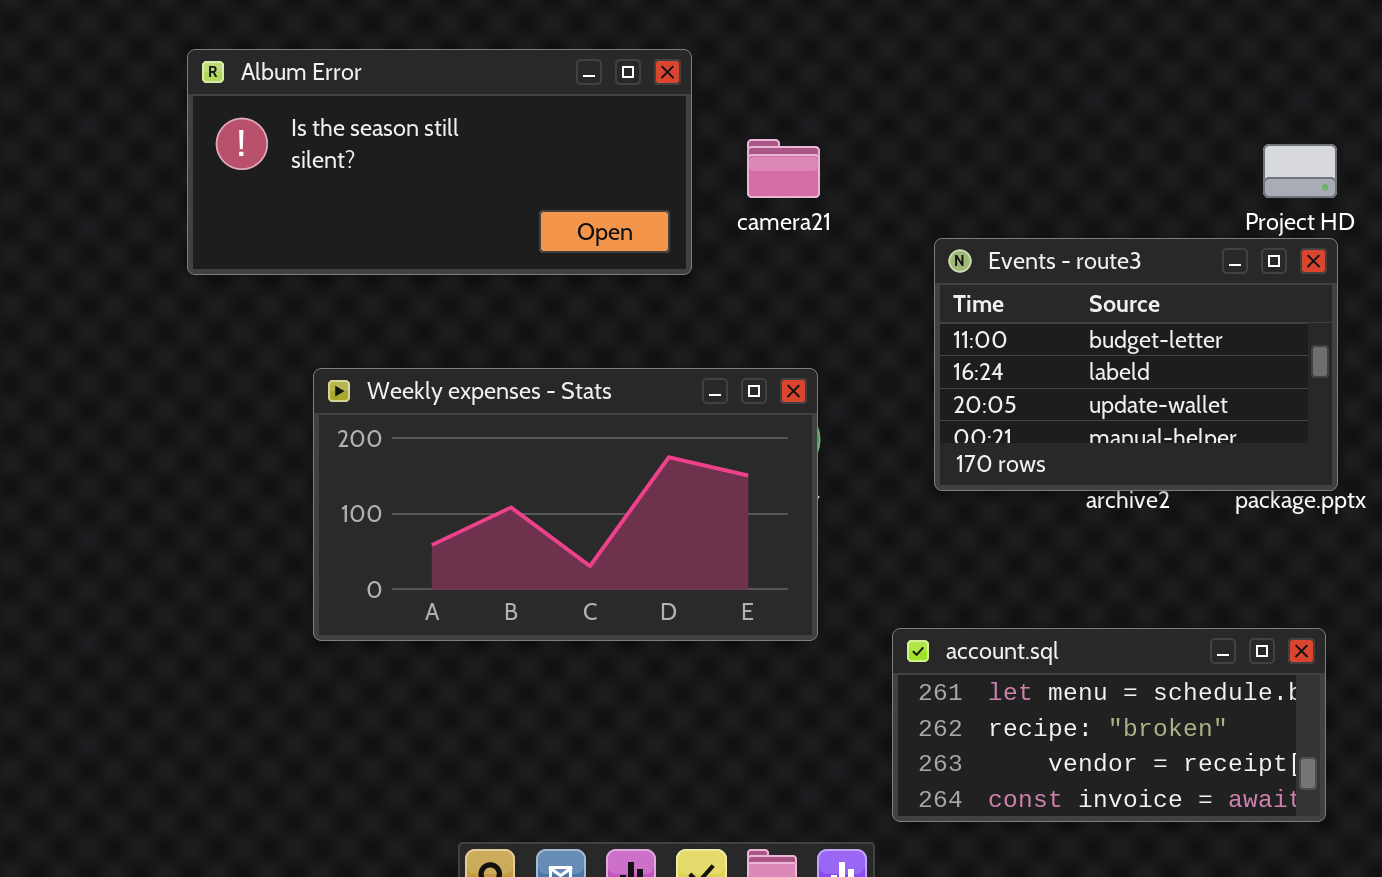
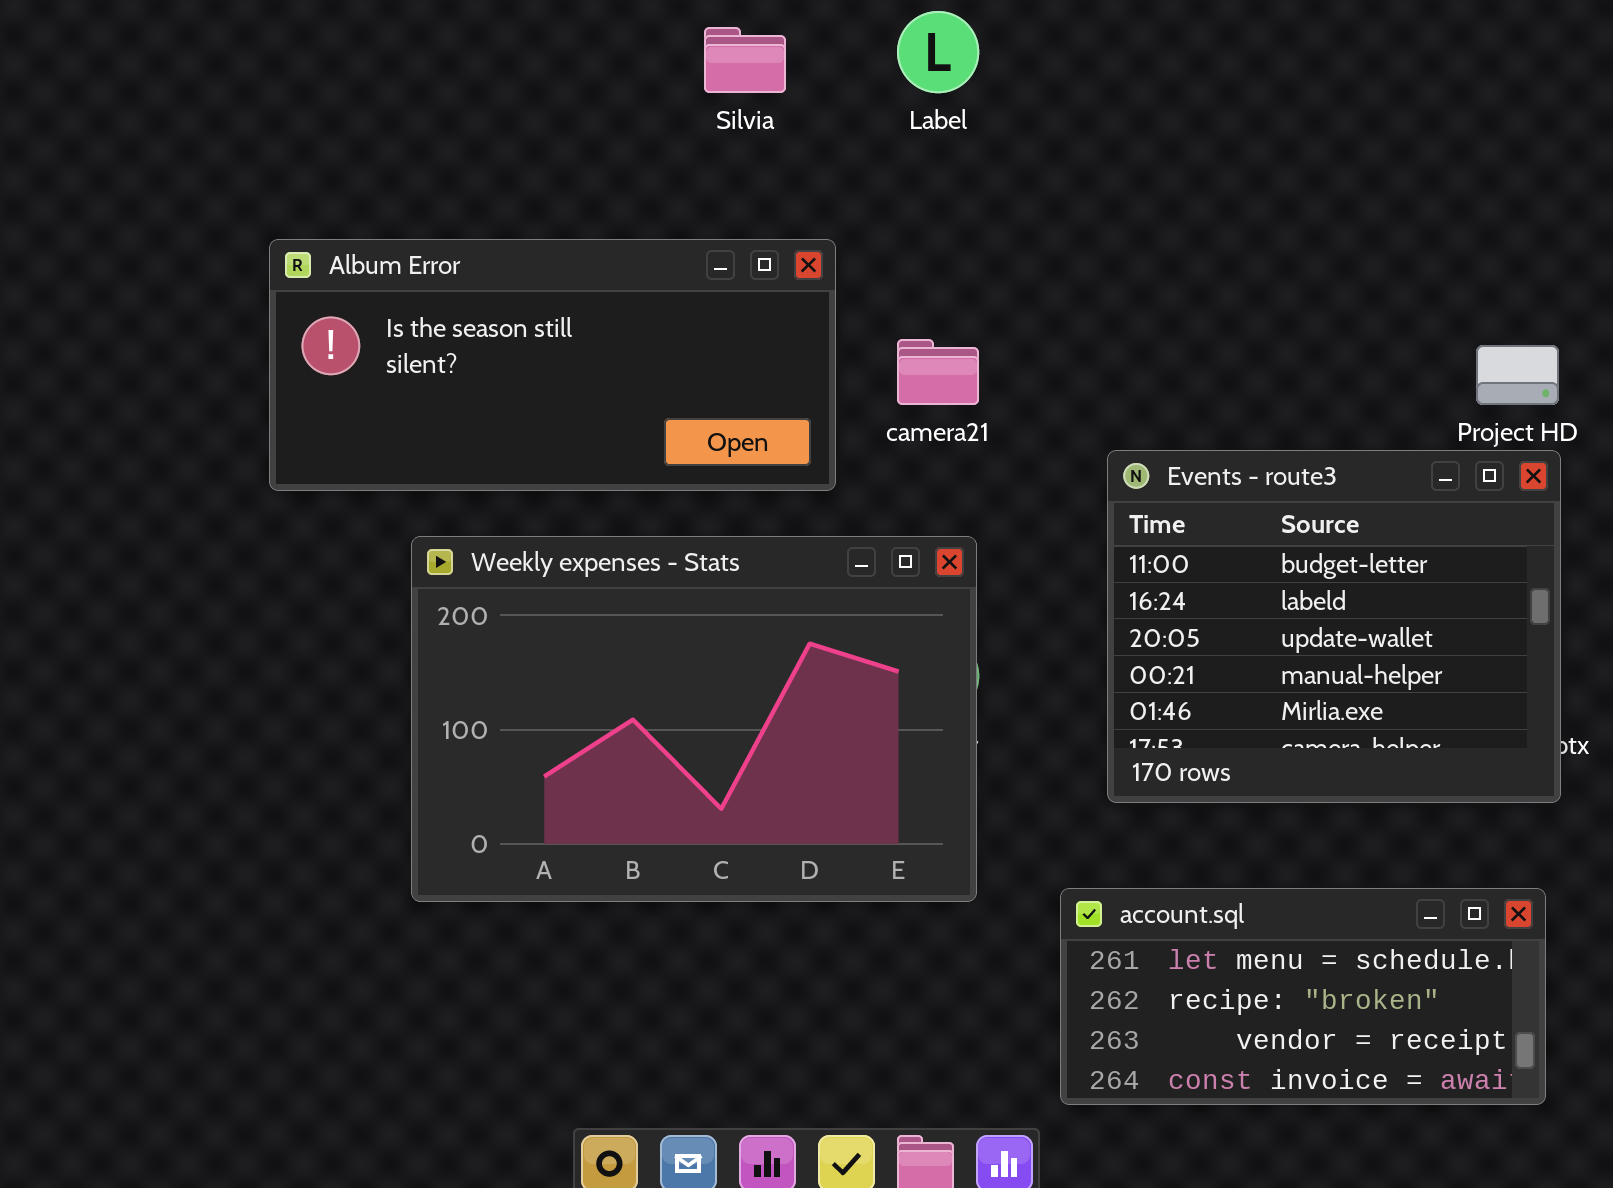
Events - route3: [934,238,1338,491] -> [1107,450,1561,803], resized
Weekly expenses - Stats: [313,368,818,641] -> [411,536,977,902], resized

